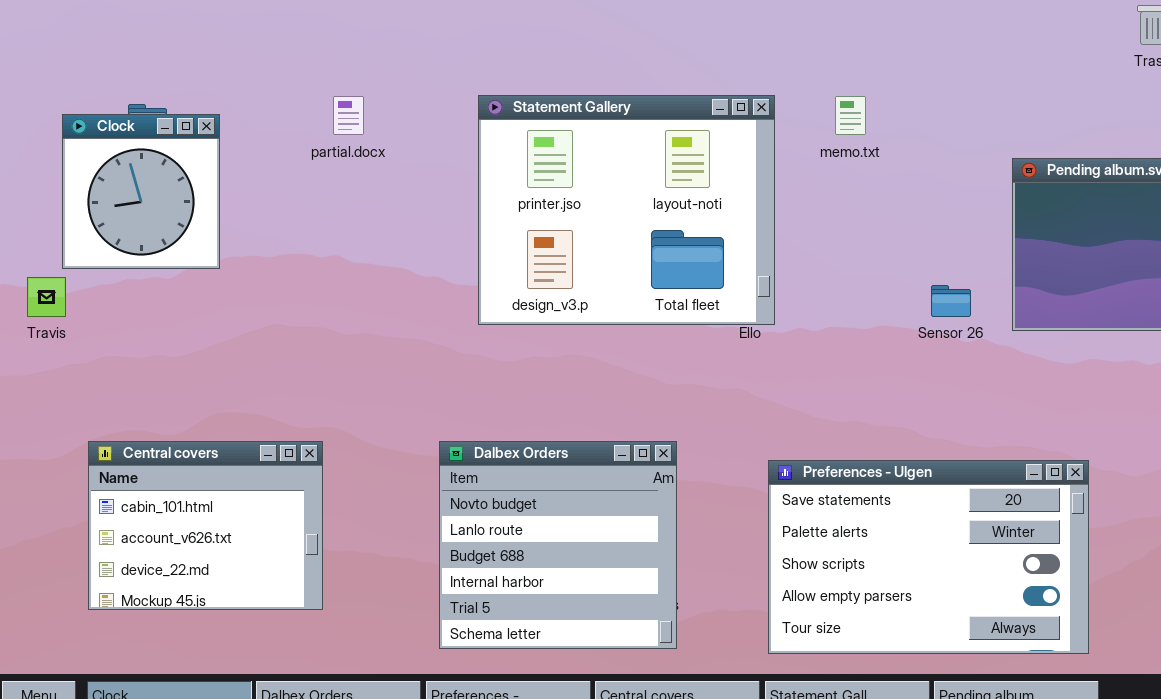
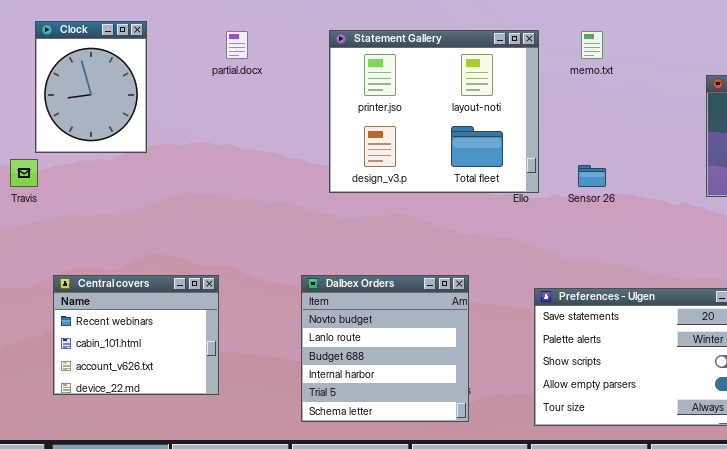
Clock: [62,114,220,269] -> [35,21,147,153], resized
Sensor 26: [931,285,971,317] -> [578,165,606,187], moved
Central covers: [88,441,323,610] -> [53,275,219,395], scrolled up 1 row

